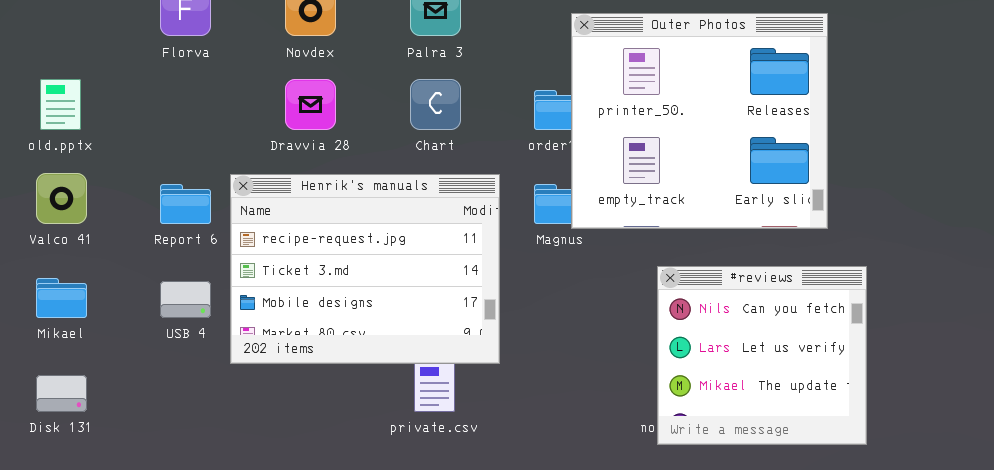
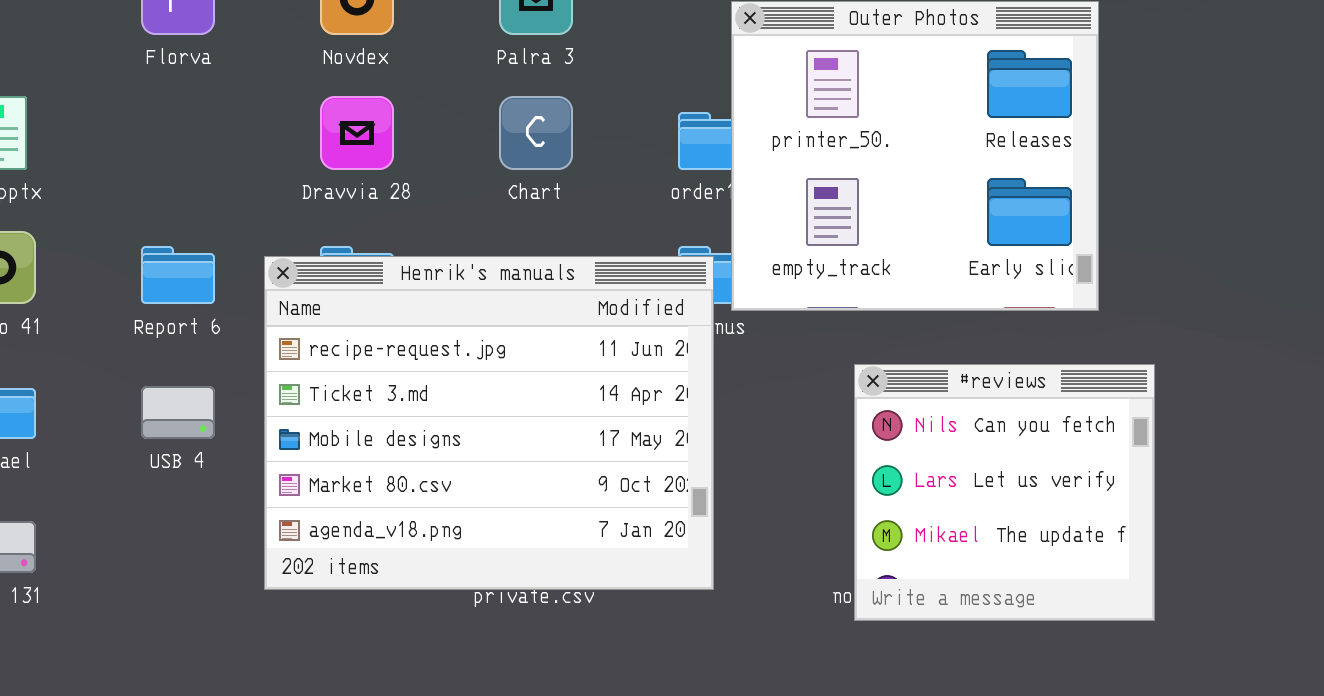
Henrik's manuals: [230,174,500,364] -> [264,256,714,590], moved, resized

